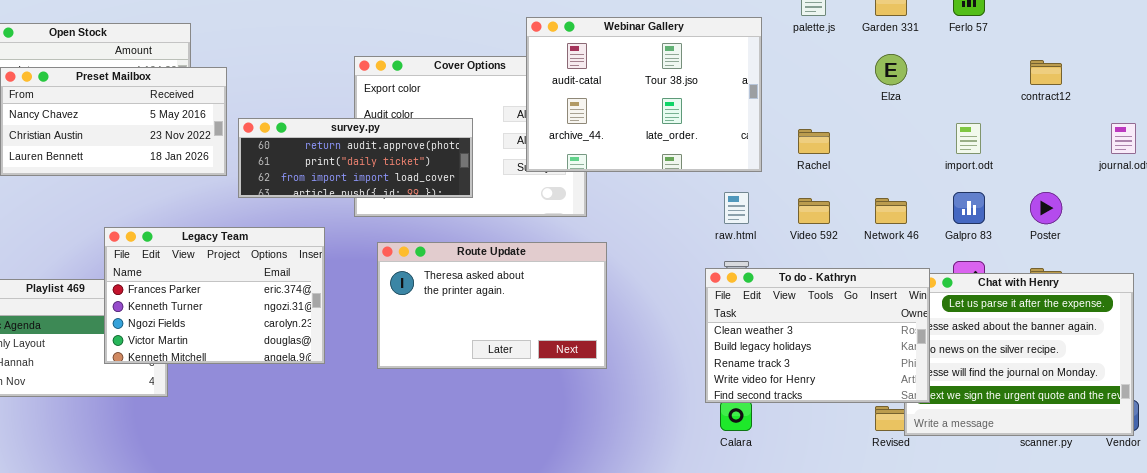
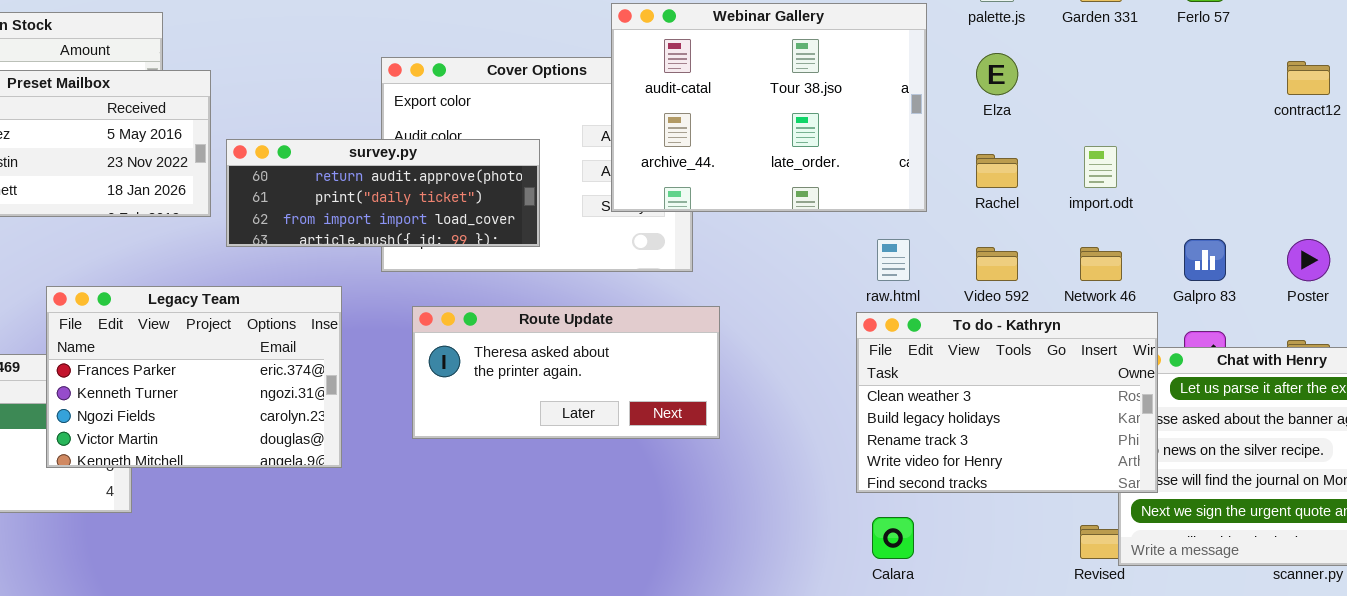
Elza: [875,54,907,85] -> [976,53,1018,95], moved
import.odt: [956,123,981,154] -> [1084,146,1117,188], moved
Route Update: [377,242,607,369] -> [412,306,720,439], resized
To do - Kathryn: [705,268,930,403] -> [856,312,1158,493], moved

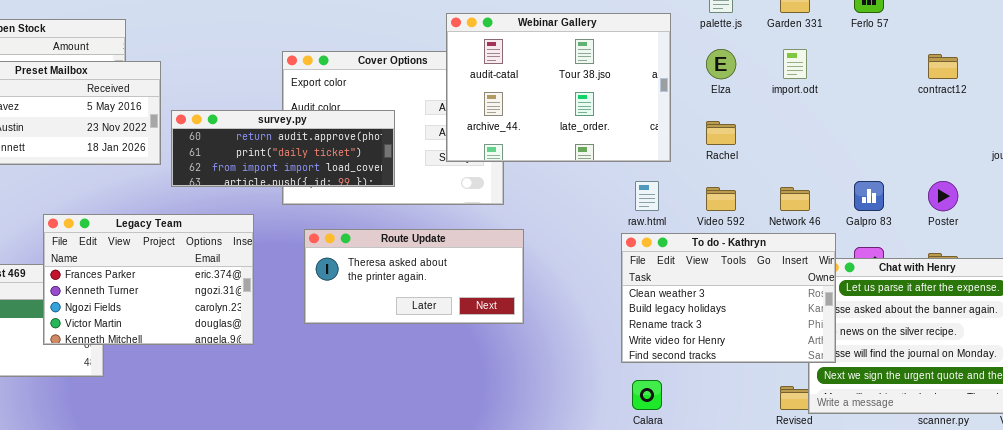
import.odt: [1084,146,1117,188] -> [783,49,807,79], moved

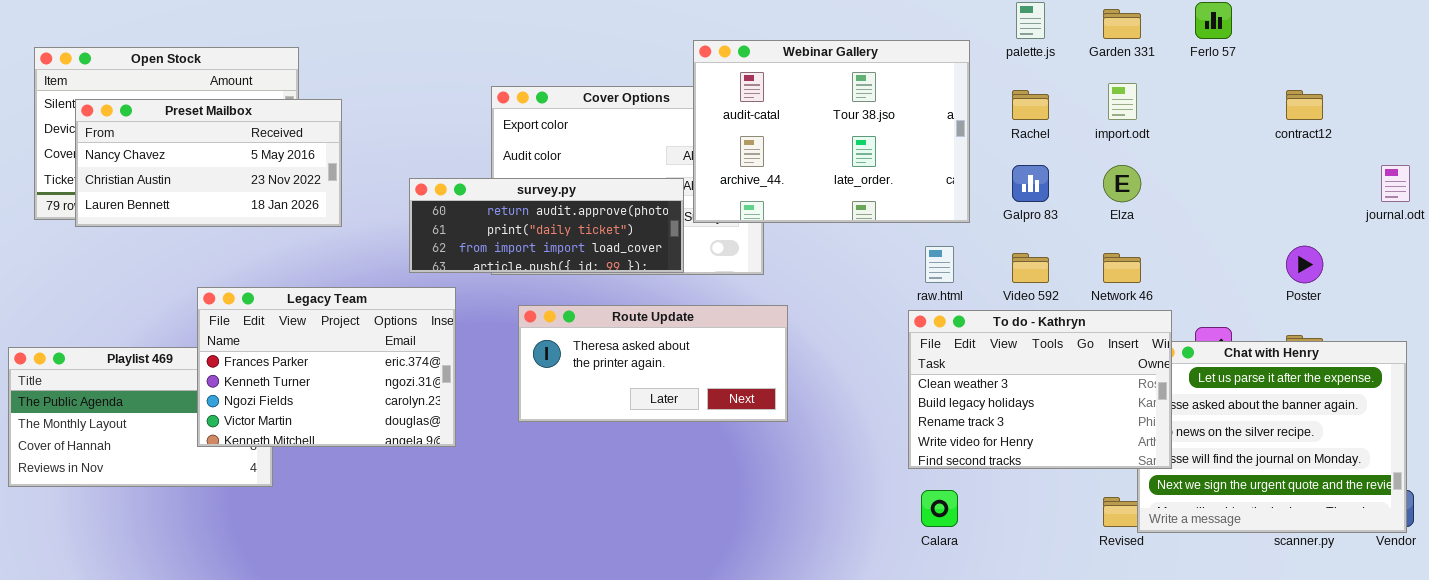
Elza: [706,49,736,79] -> [1103,165,1141,202], moved
survey.py: [171,110,395,187] -> [409,178,684,273], moved
Rachel: [706,121,736,145] -> [1012,90,1049,120], moved
Galpro 83: [854,181,884,211] -> [1012,165,1049,202], moved

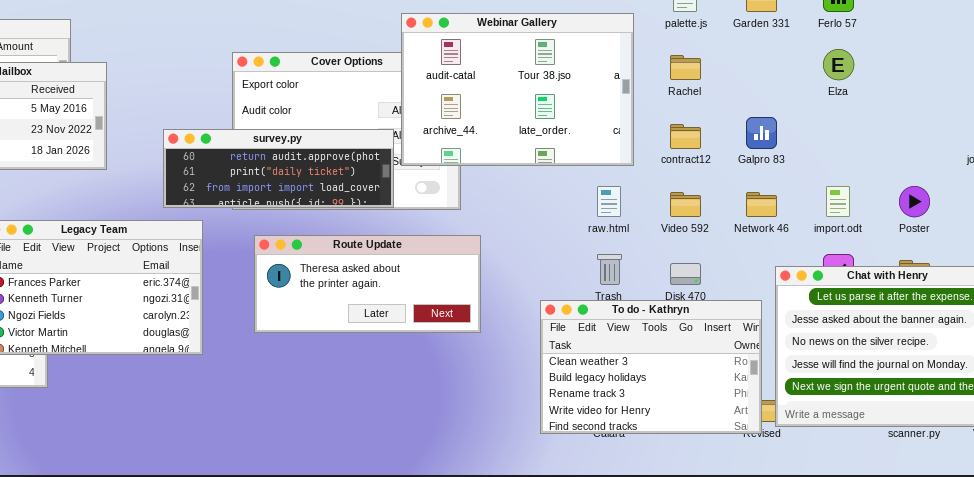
import.odt: [1108,83,1137,120] -> [826,186,850,217], moved
contract12: [1286,90,1323,120] -> [670,124,701,149], moved
Galpro 83: [1012,165,1049,202] -> [746,117,777,149], moved
Elza: [1103,165,1141,202] -> [823,49,854,80], moved
To do - Kathryn: [908,310,1172,469] -> [540,300,762,434], moved

